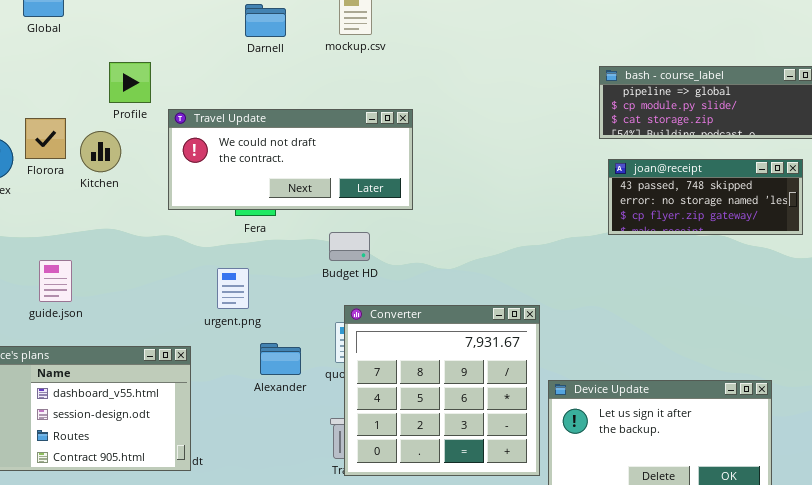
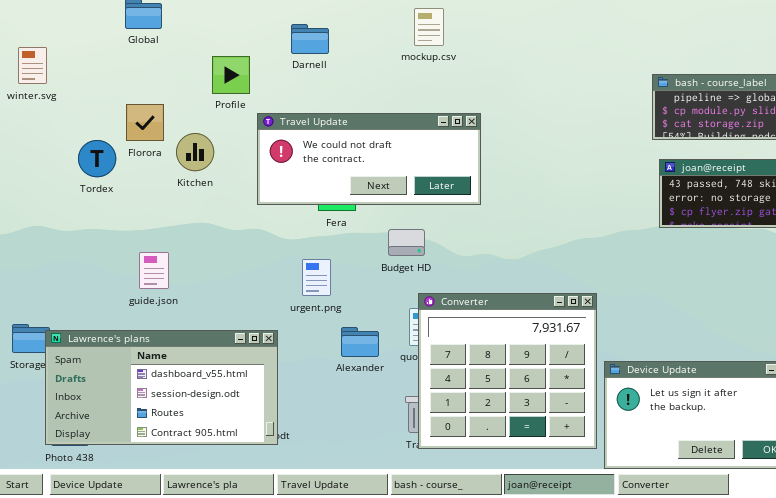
Darnell: [245,4,286,37] -> [291,24,329,54], moved
Profile: [109,62,151,103] -> [212,56,250,94], moved
Florora: [25,118,66,159] -> [126,104,164,141], moved
Budget HD: [329,232,370,261] -> [388,229,425,256], moved

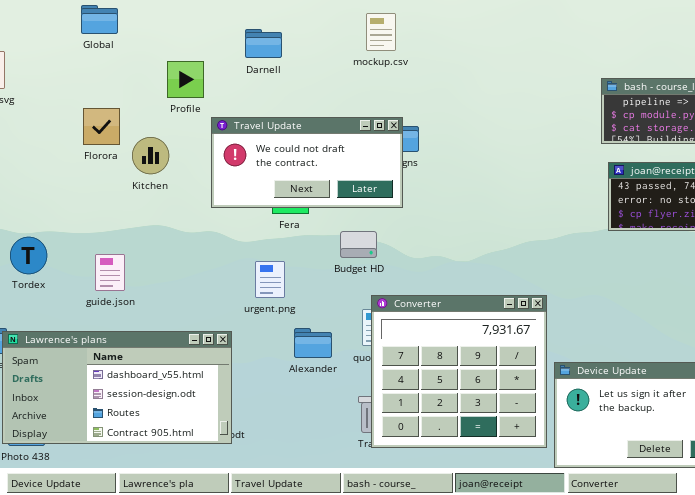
Travel Update: [257,113,481,205] -> [211,117,403,208], resized
Tordex: [78,140,116,177] -> [10,237,47,274], moved

